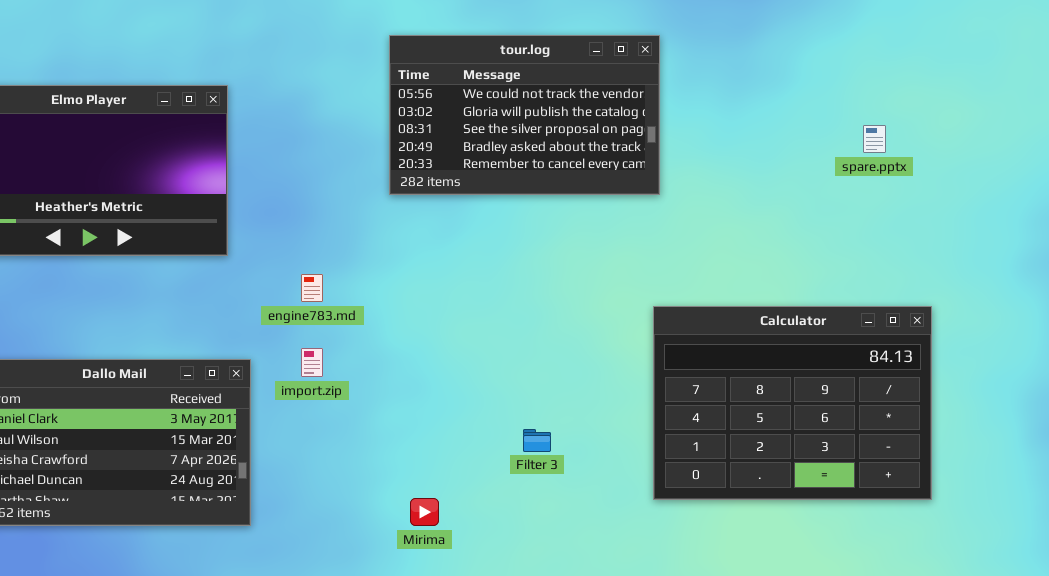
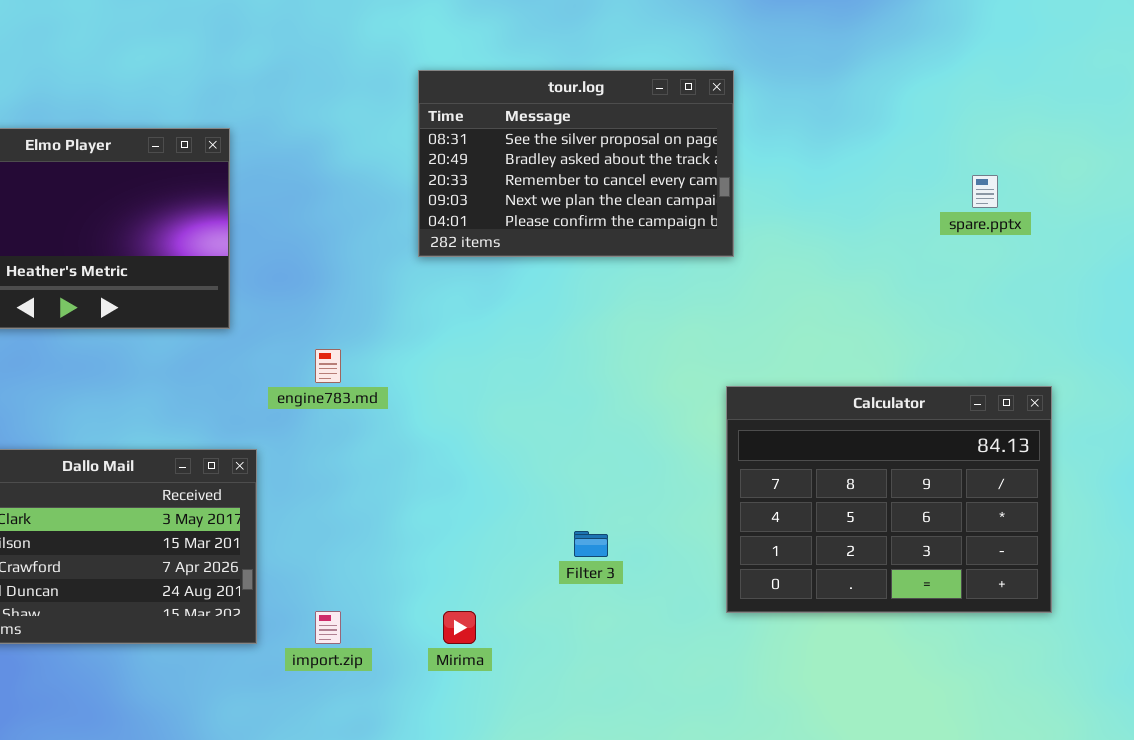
tour.log: [389,35,660,195] -> [418,70,734,257], scrolled down 2 rows
import.zip: [301,348,323,377] -> [315,611,341,644], moved

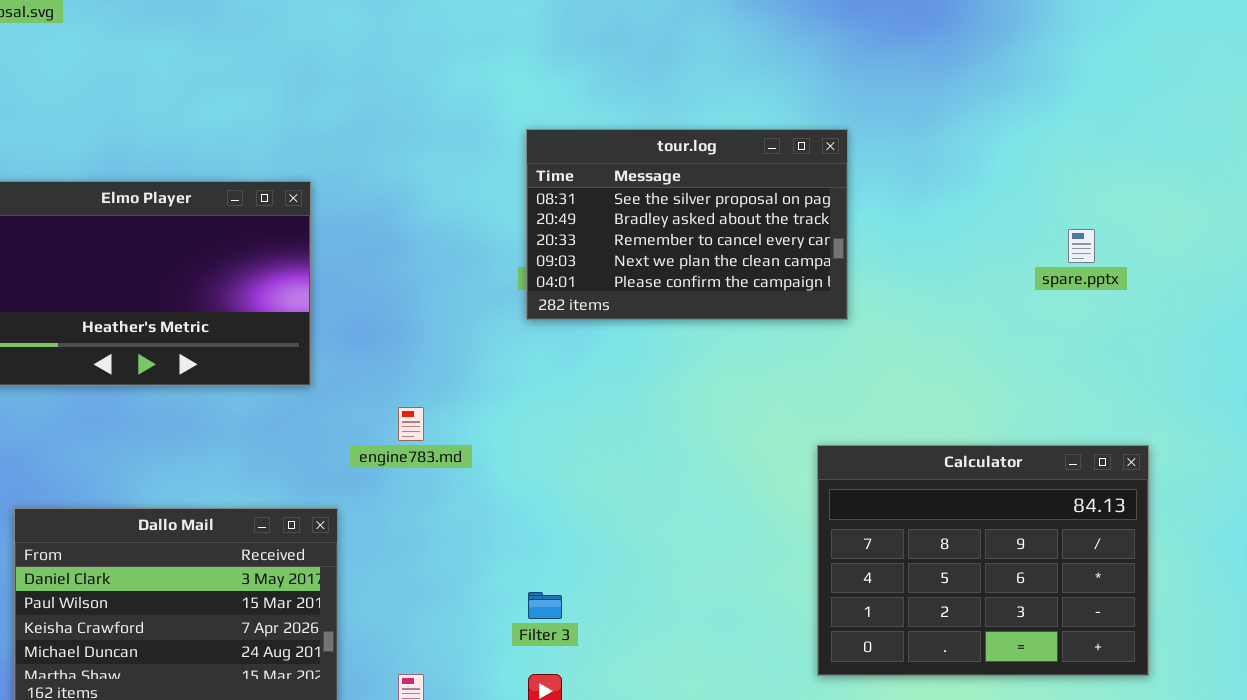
tour.log: [418,70,734,257] -> [526,129,848,320], moved
Filter 3: [574,531,608,557] -> [528,592,562,619], moved

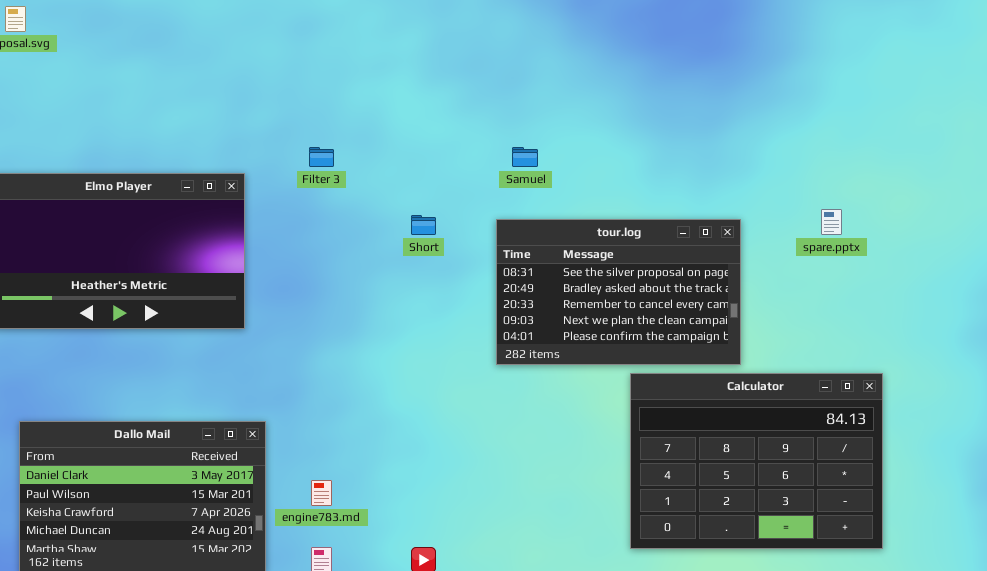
tour.log: [526,129,848,320] -> [496,219,741,365], moved
engine783.md: [398,407,424,441] -> [311,480,332,506], moved
Filter 3: [528,592,562,619] -> [309,147,334,167], moved

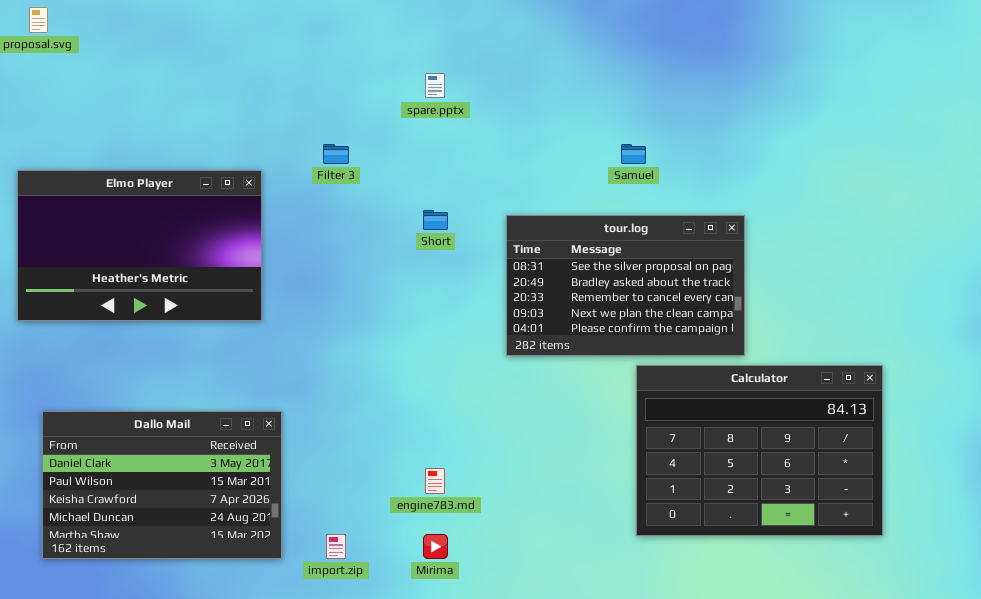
Samuel: [512,147,538,167] -> [621,144,646,164], moved
spare.pptx: [821,209,842,235] -> [425,73,445,98], moved
engine783.md: [311,480,332,506] -> [425,468,445,494], moved

